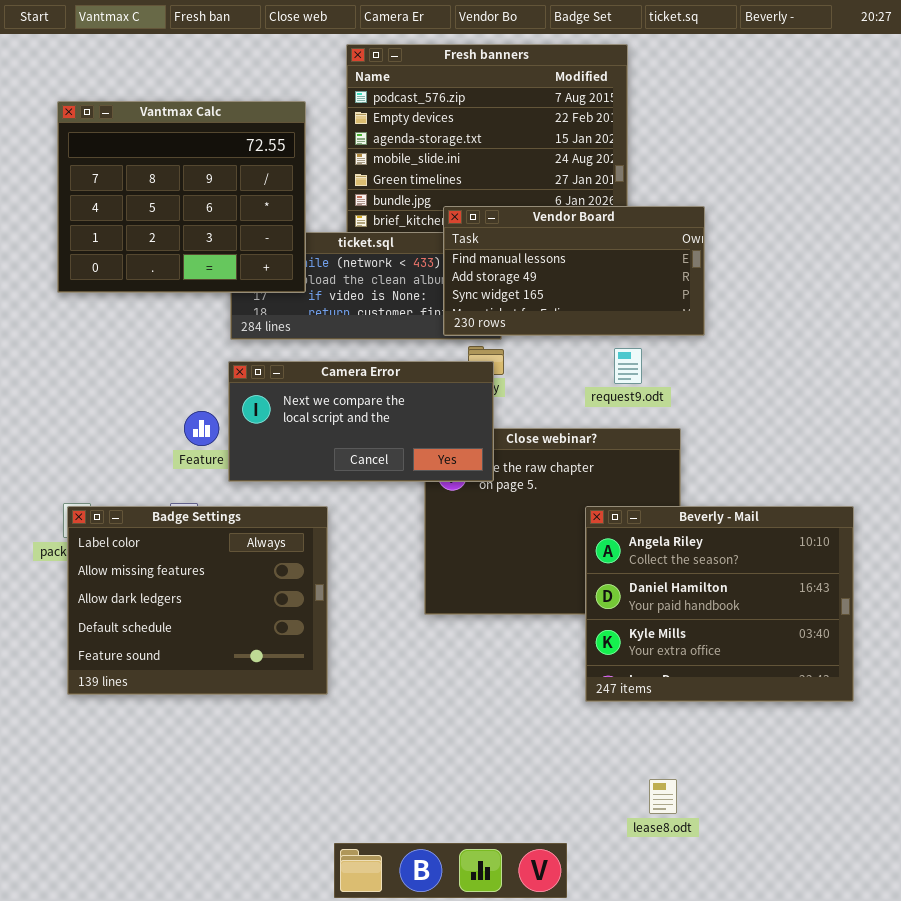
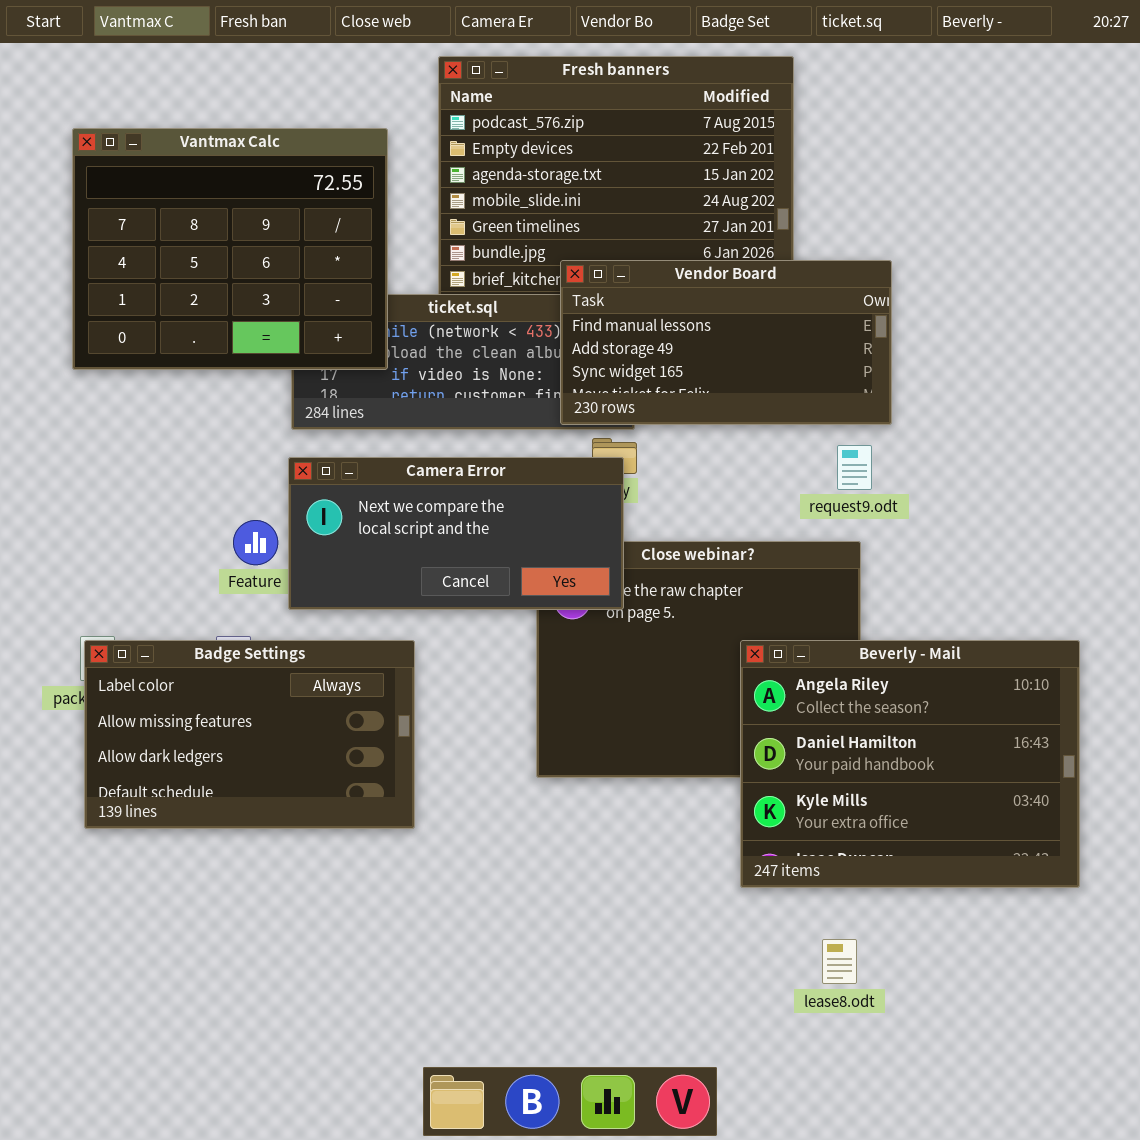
request9.odt: [614,348,642,384] -> [837,445,872,490], moved
Badge Settings: [67,506,328,695] -> [84,640,415,829], resized
lease8.odt: [649,779,677,814] -> [822,939,857,984], moved

